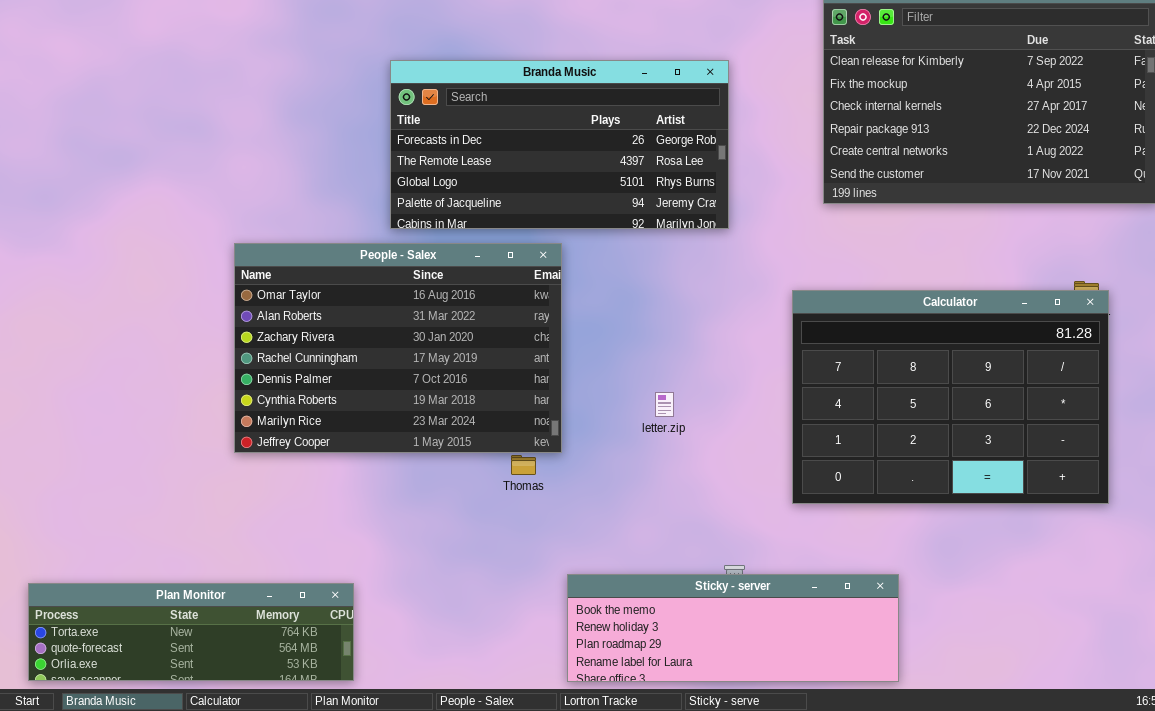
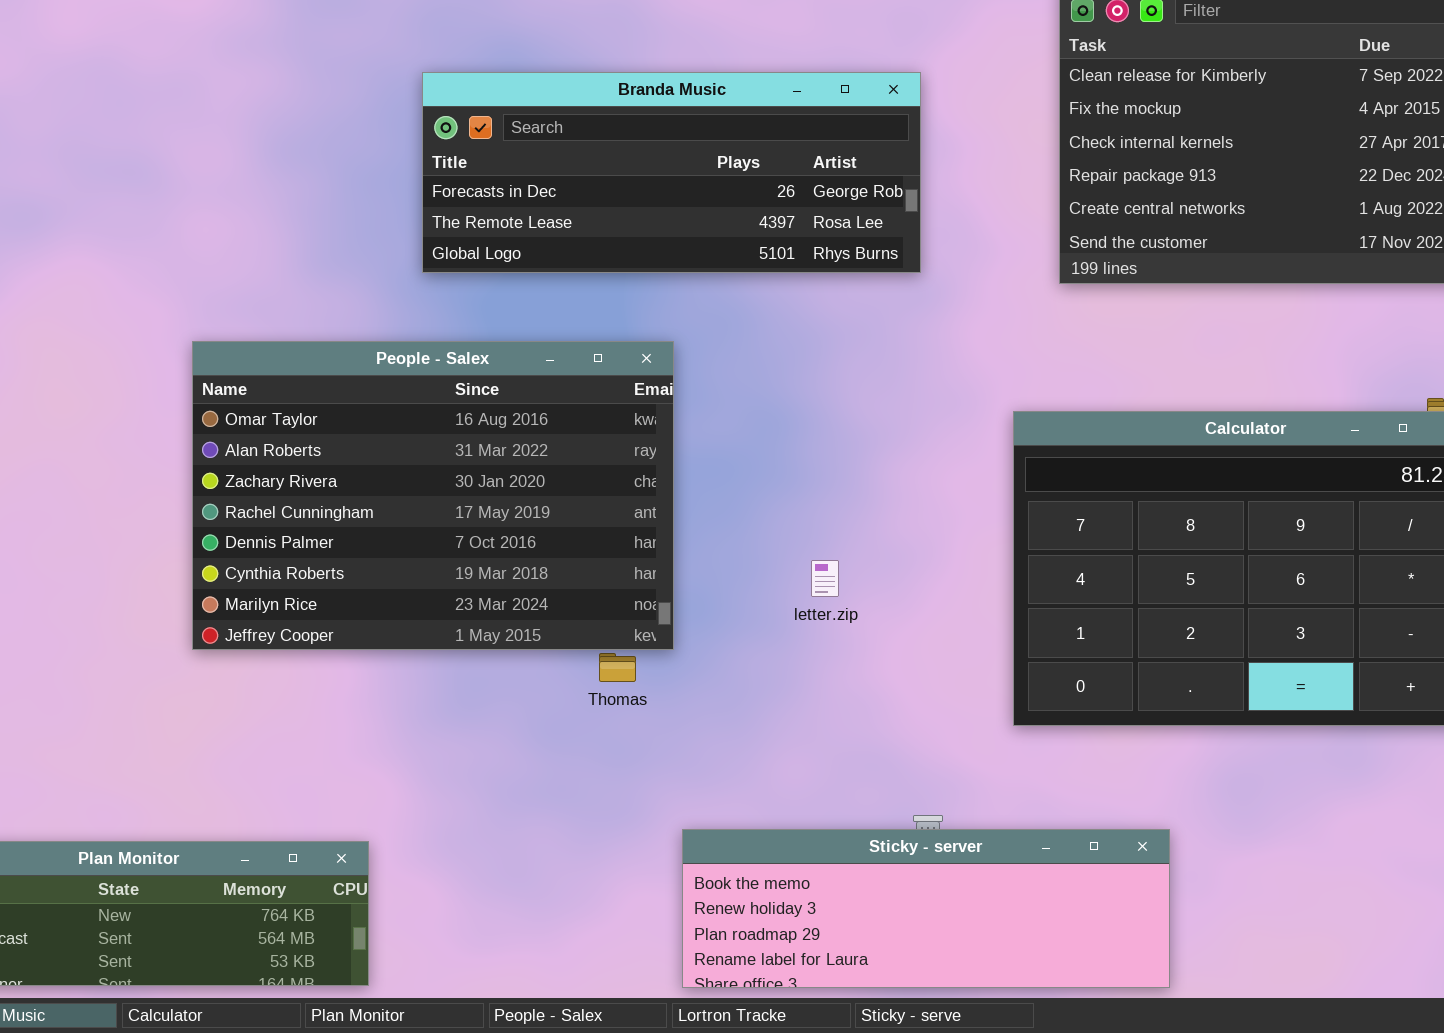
Branda Music: [390,60,729,229] -> [422,72,921,273], resized

